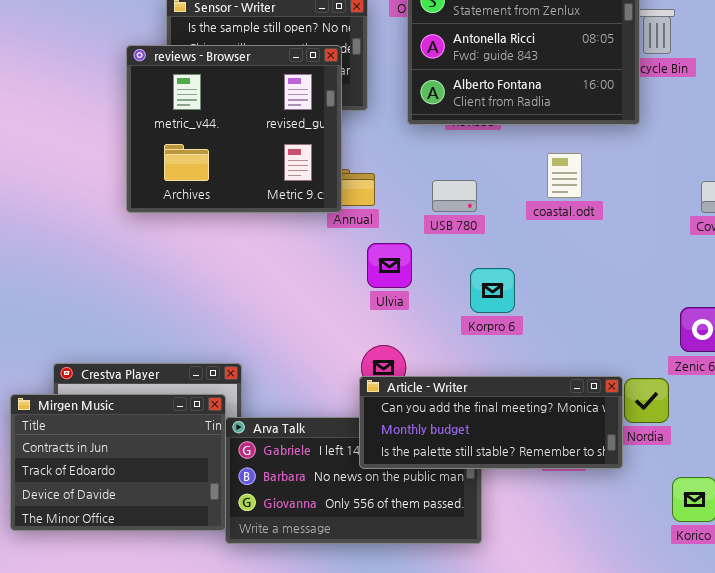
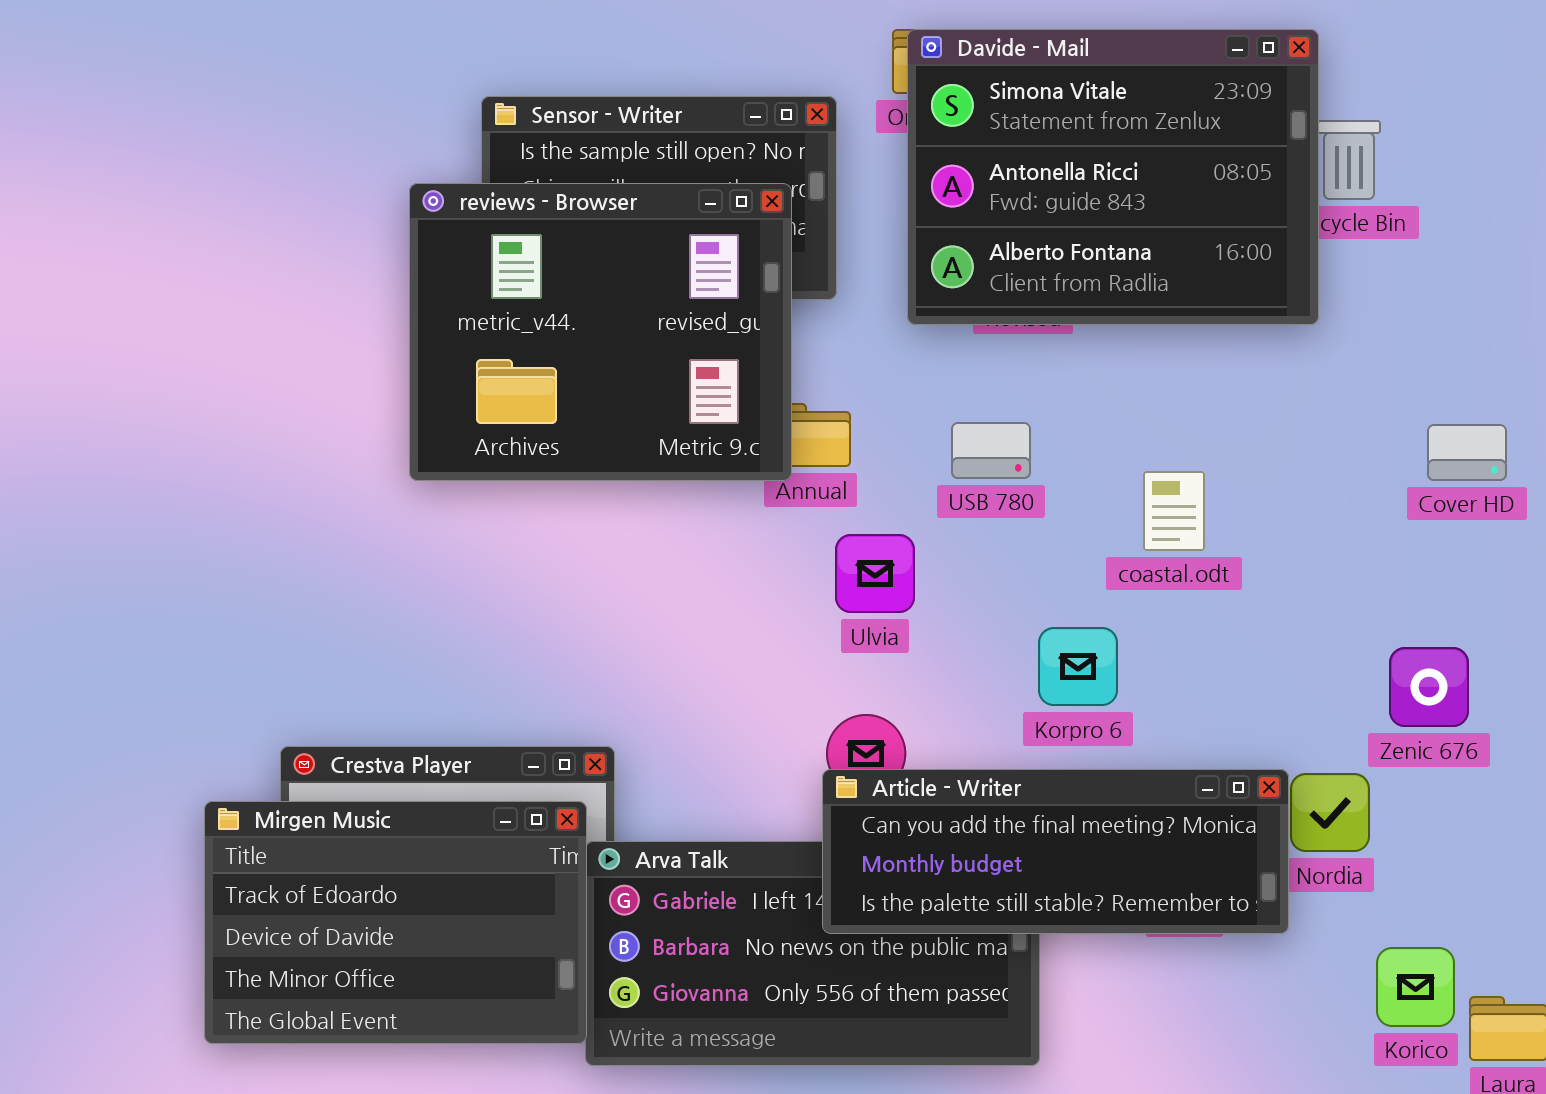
coastal.odt: [547,153,582,198] -> [1143,471,1205,551], moved
Korpro 6: [470,268,515,313] -> [1038,627,1118,706], moved
Mirgen Music: [10,394,226,531] -> [204,801,587,1044], scrolled down 1 row

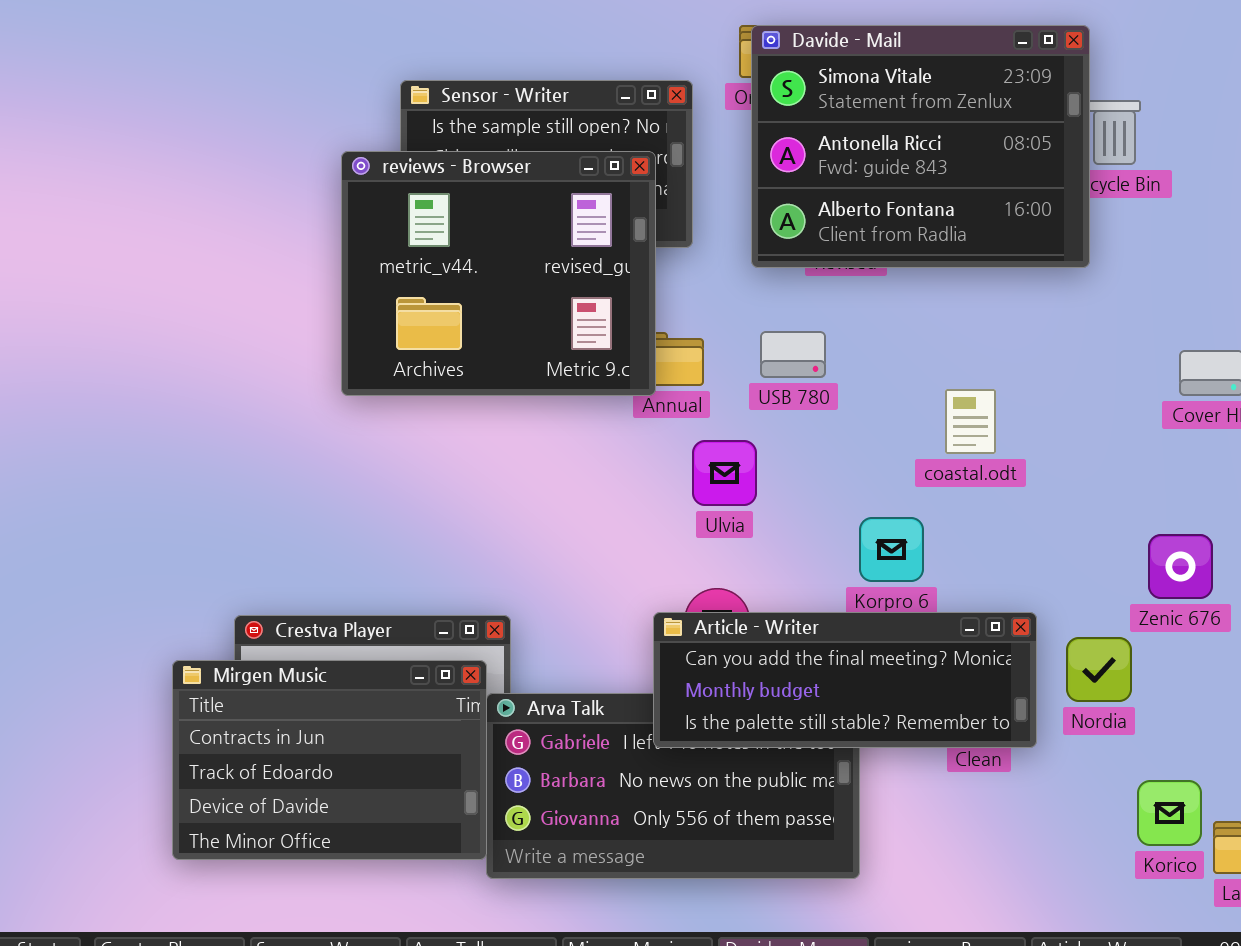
USB 780: [951,422,1031,479] -> [760,331,826,378], moved
Article - Writer: [822,769,1289,934] -> [653,612,1037,748], moved
Mirgen Music: [204,801,587,1044] -> [172,660,487,860], scrolled up 1 row

